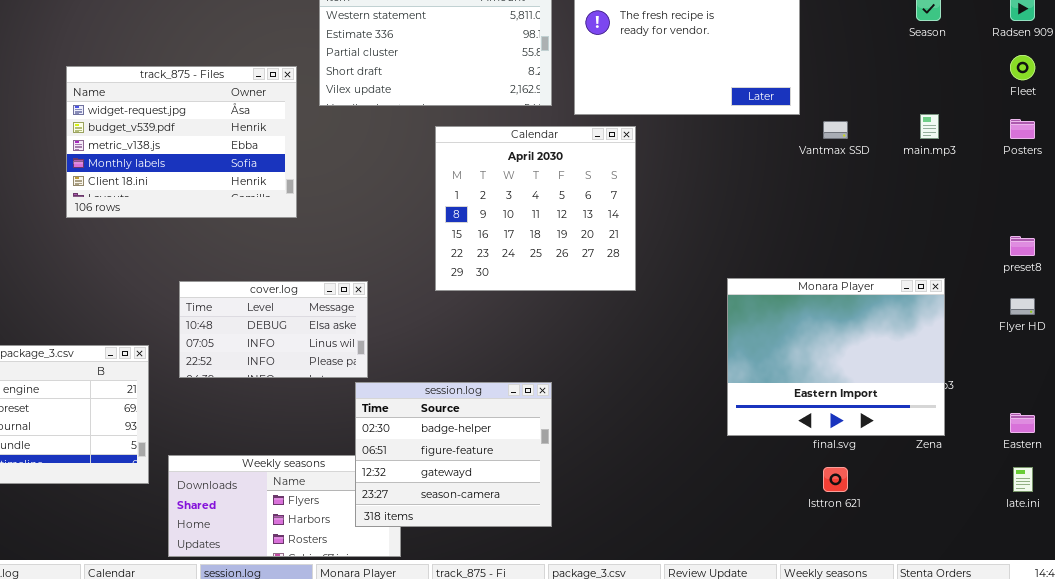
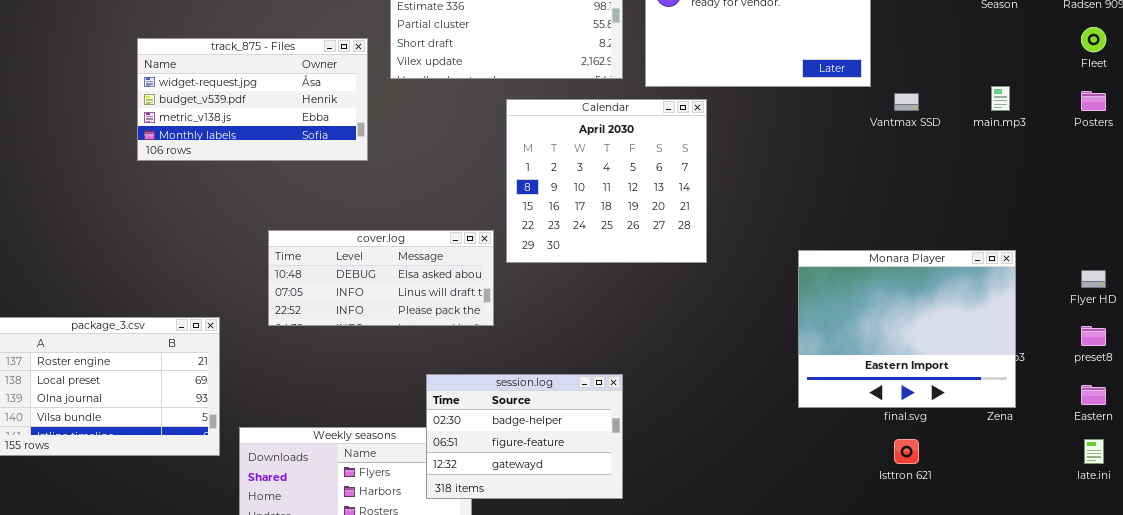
track_875 - Files: [66,66,297,218] -> [137,38,368,161], resized
preset8: [1010,236,1035,256] -> [1081,326,1106,346], moved
cover.log: [179,281,368,378] -> [268,230,494,326], moved, resized
session.log: [355,382,552,527] -> [426,374,623,499], resized

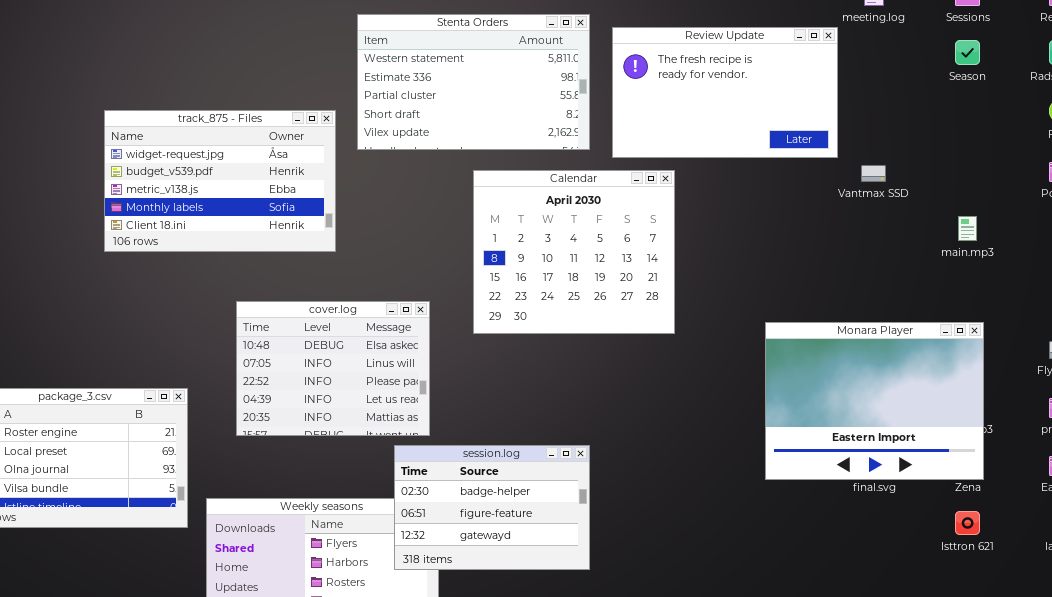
track_875 - Files: [137,38,368,161] -> [104,110,336,252], resized
main.mp3: [991,86,1010,111] -> [958,216,977,241], moved
cover.log: [268,230,494,326] -> [236,301,430,436], resized
Isttron 621: [894,439,919,464] -> [955,511,980,535], moved

